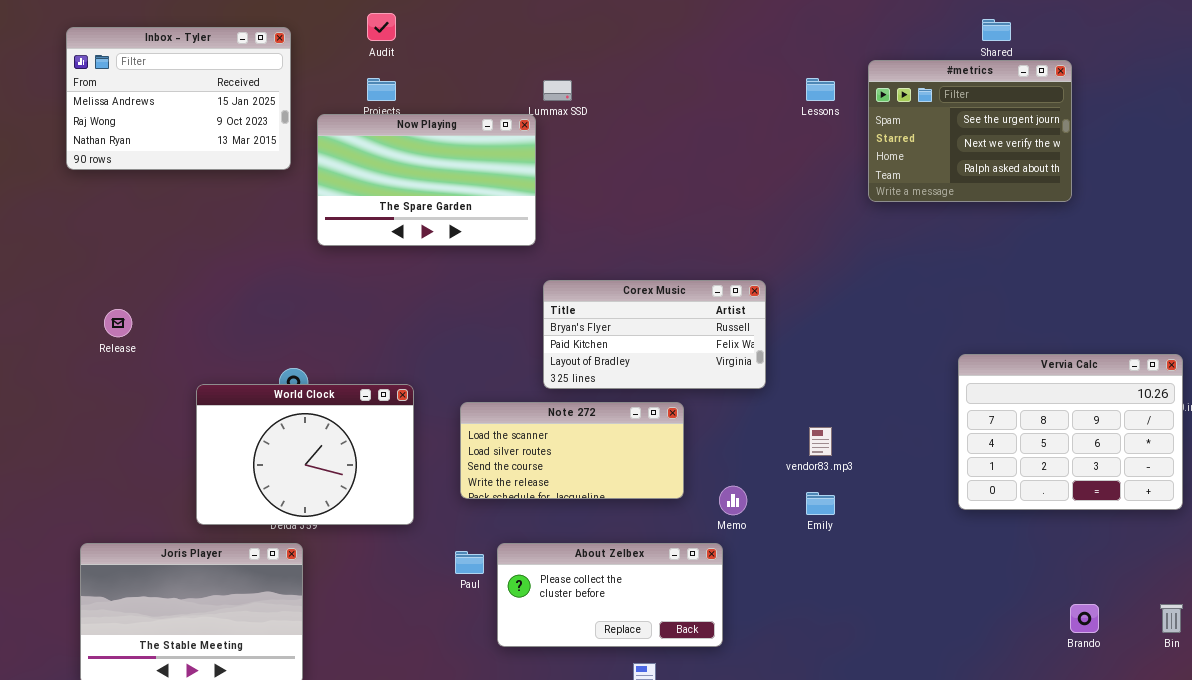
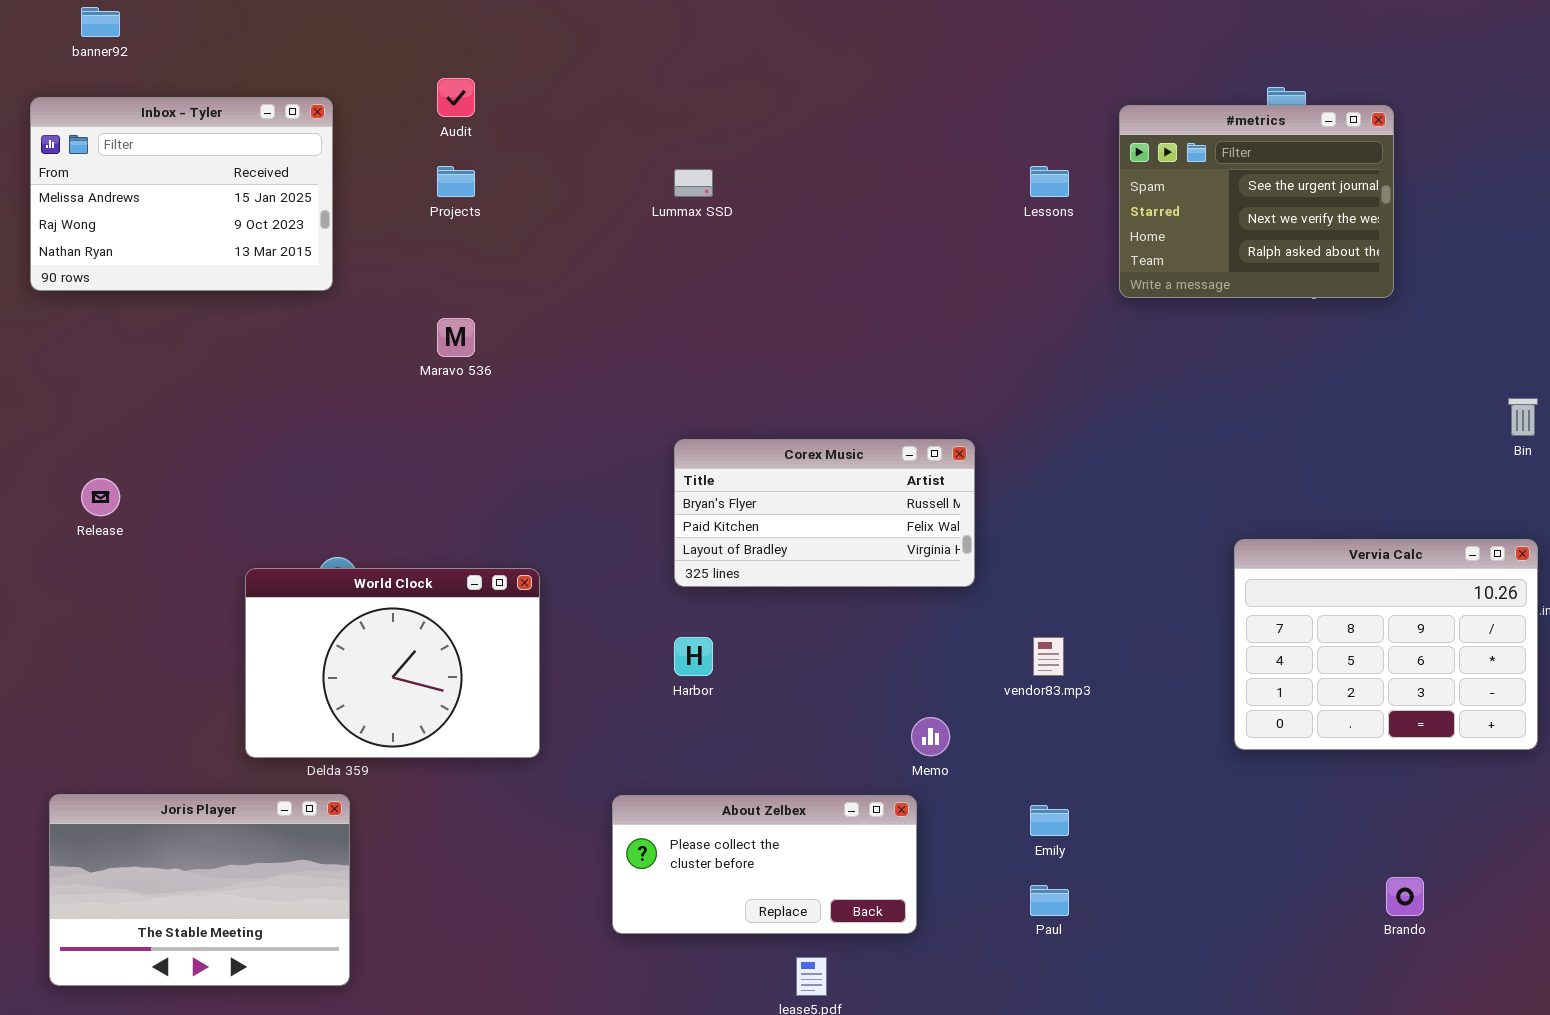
#metrics: [868,60,1072,202] -> [1119,105,1394,298], moved
Now Playing: [317,114,536,246] -> none, closed
World Clock: [196,384,414,525] -> [245,568,540,758], moved
Note 272: [460,402,684,499] -> none, closed
Emily: [806,492,835,515] -> [1030,805,1069,836], moved
Paul: [455,551,484,574] -> [1030,885,1069,916], moved
Bin: [1160,604,1183,633] -> [1508,398,1538,436], moved

